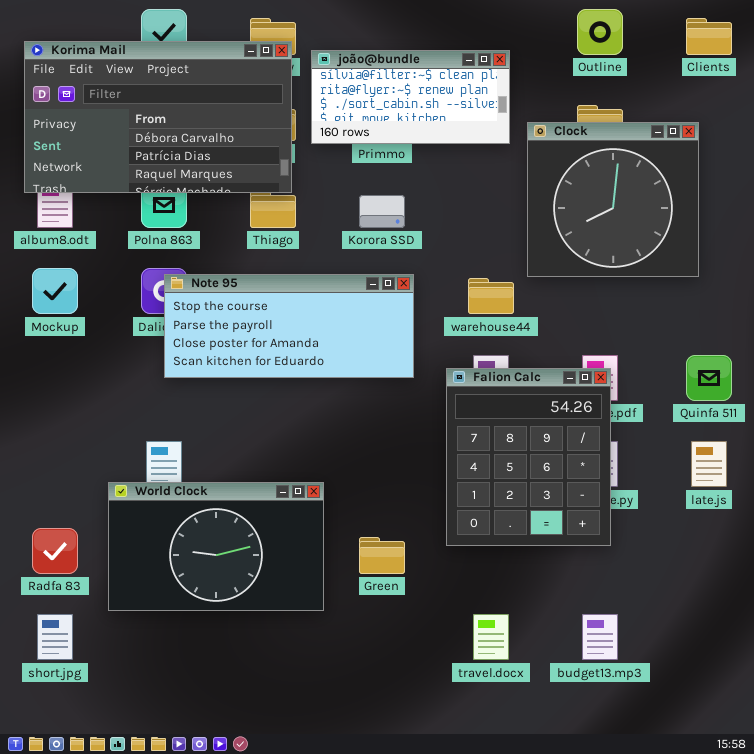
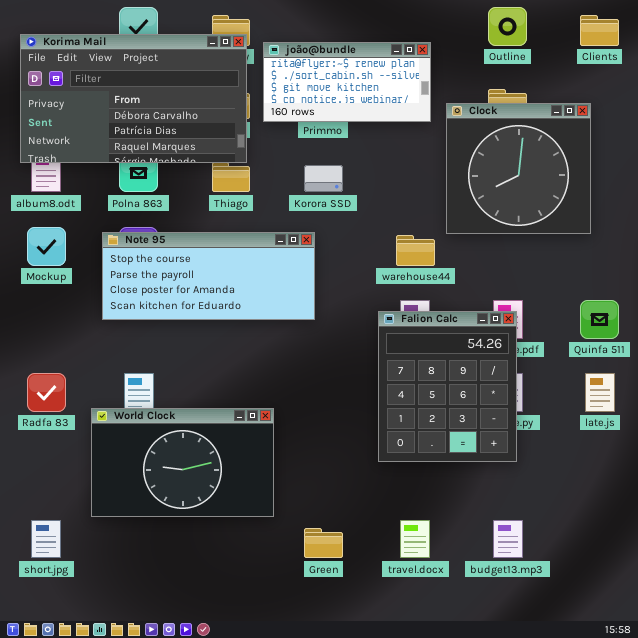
joão@bundle: [311,50,510,144] -> [263,42,431,122], scrolled down 1 row
Note 95: [164,274,414,378] -> [102,232,315,320], moved
Radfa 83: [32,528,78,574] -> [27,373,66,412], moved
Green: [359,537,405,574] -> [304,528,343,558], moved

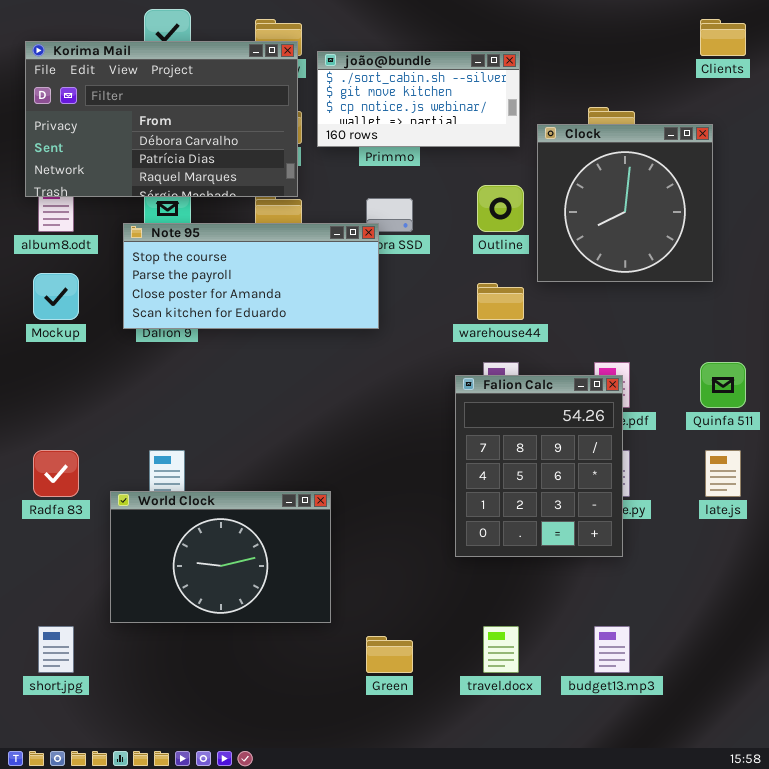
Outline: [488,7,527,46] -> [477,185,524,232], moved
joão@bundle: [263,42,431,122] -> [317,51,520,147], scrolled down 1 row
Note 95: [102,232,315,320] -> [123,223,379,329], moved

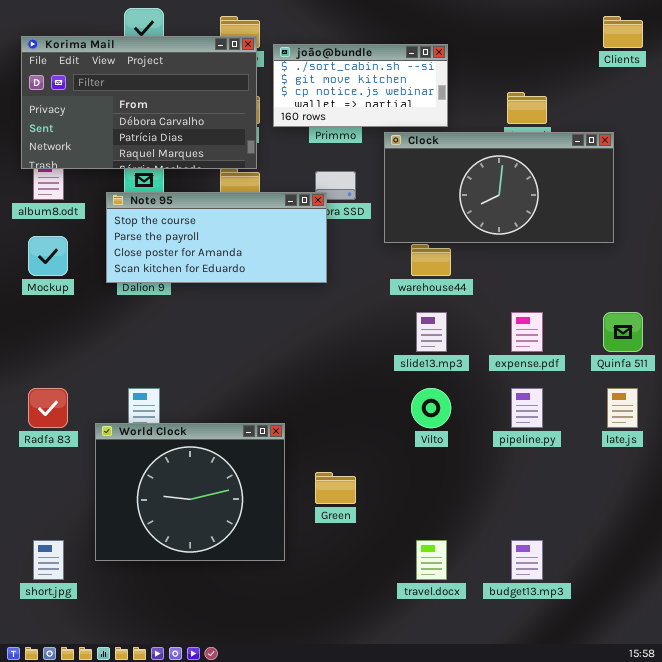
Clock: [537,124,713,282] -> [384,132,614,243], resized
Falion Calc: [455,375,623,557] -> none, closed
World Clock: [110,491,331,623] -> [95,423,285,561], resized
Green: [366,636,413,673] -> [315,472,356,504], moved

